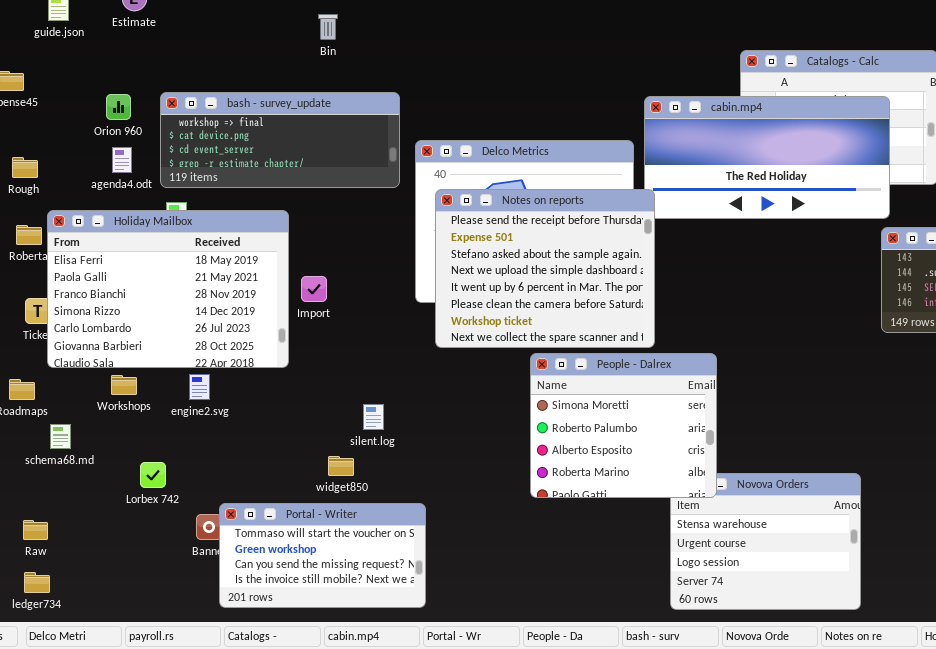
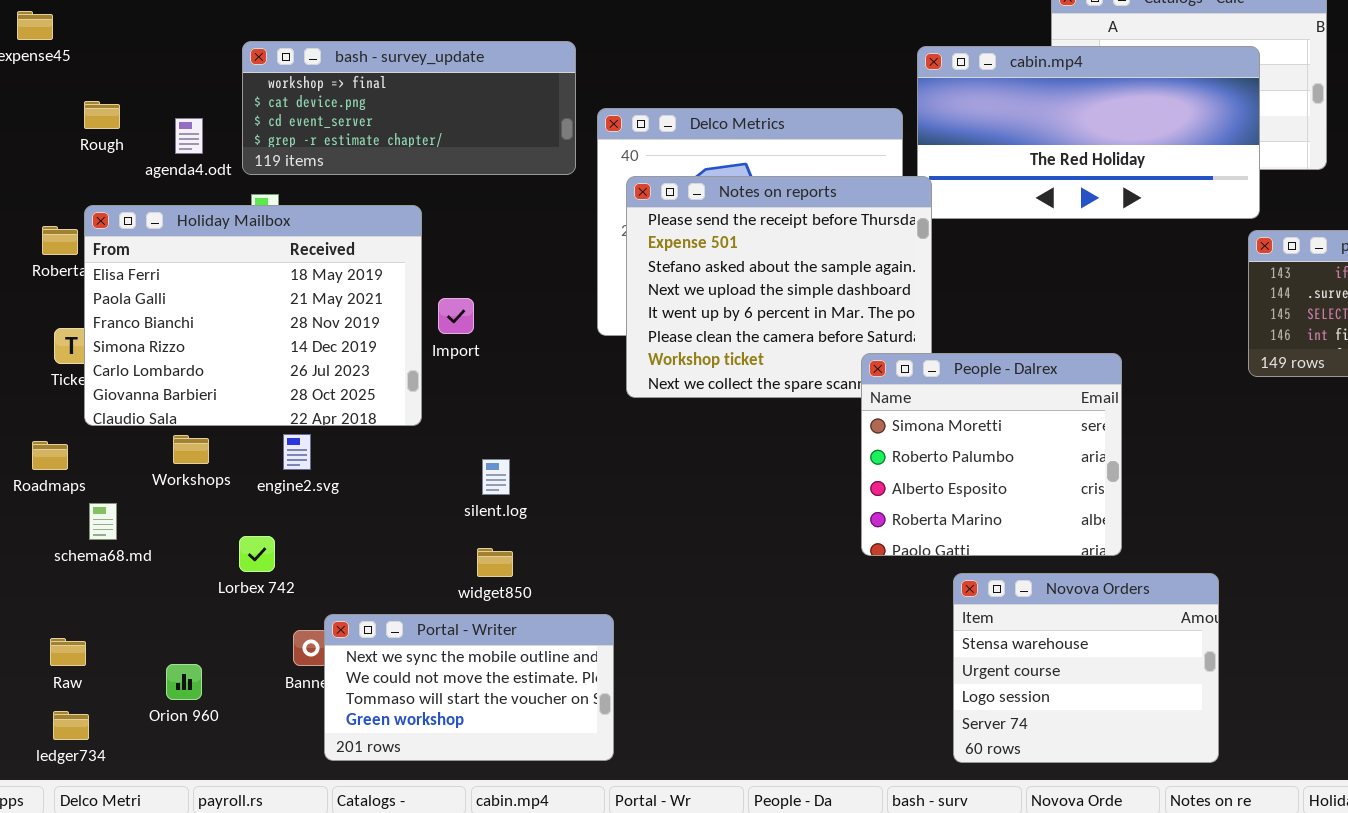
Orion 960: [106,94,131,120] -> [166,664,202,700], moved
Rough: [12,157,38,178] -> [84,101,120,129], moved
People - Dalrex: [530,353,717,498] -> [861,353,1122,556], moved
silent.log: [363,404,384,430] -> [482,459,510,495], moved
Lorbex 742: [140,462,166,488] -> [239,536,275,572], moved
Portal - Writer: [219,503,426,608] -> [324,614,614,761], scrolled up 2 rows

